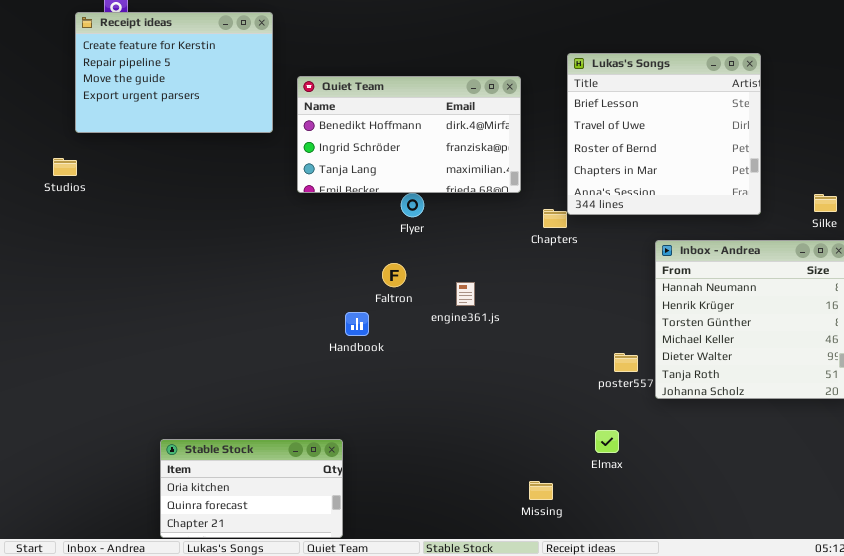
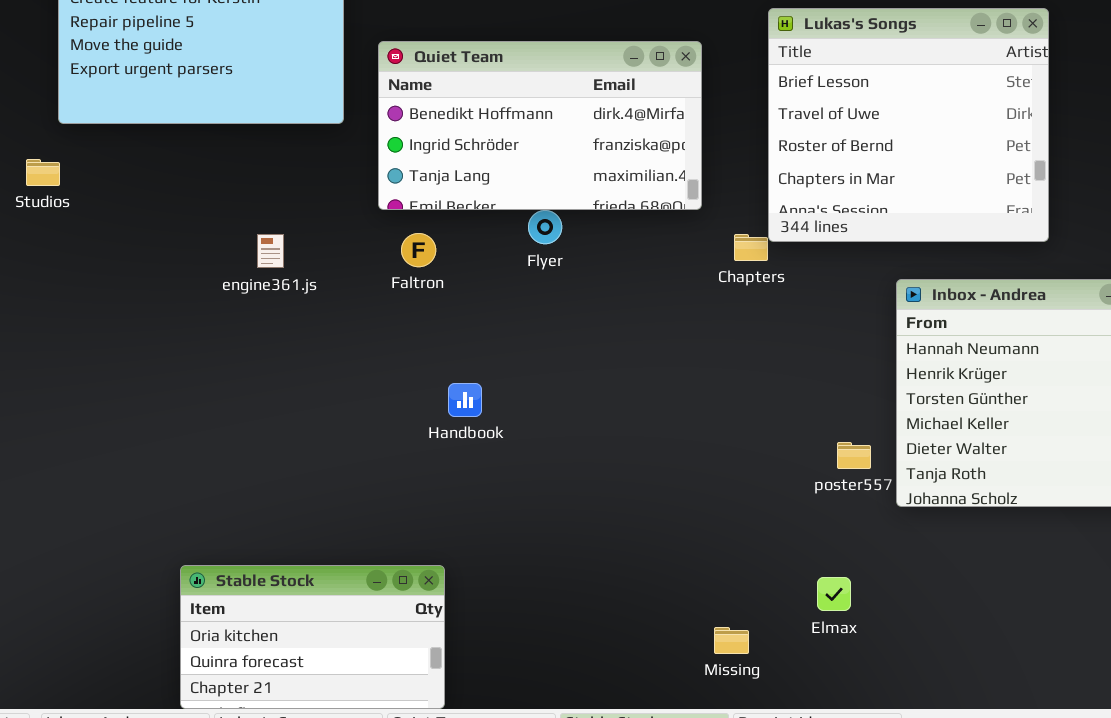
Faltron: [382,263,406,287] -> [401,233,436,267], moved
engine361.js: [456,282,475,306] -> [257,234,284,268], moved
Elmax: [595,430,619,453] -> [817,577,851,611], moved

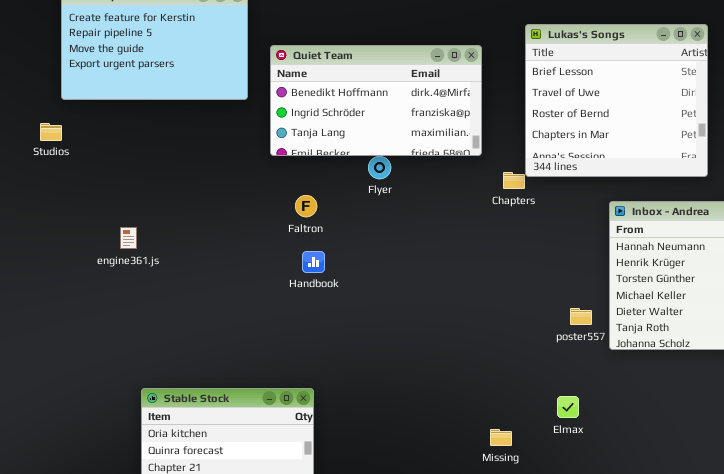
Faltron: [401,233,436,267] -> [295,195,317,217], moved
engine361.js: [257,234,284,268] -> [120,227,137,249], moved
Handbook: [448,383,482,417] -> [302,251,325,273], moved

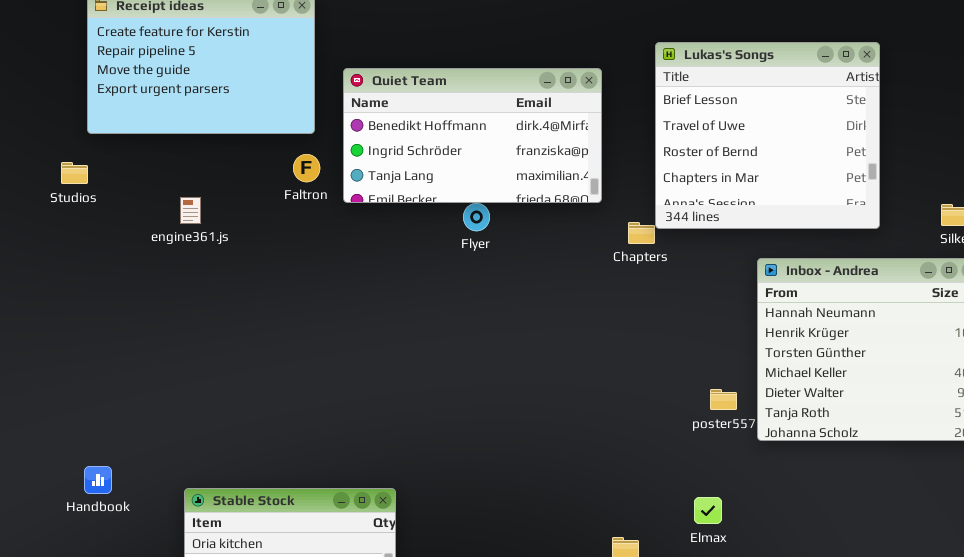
Faltron: [295,195,317,217] -> [293,154,320,182], moved
engine361.js: [120,227,137,249] -> [180,197,201,224], moved
Handbook: [302,251,325,273] -> [84,466,112,494], moved

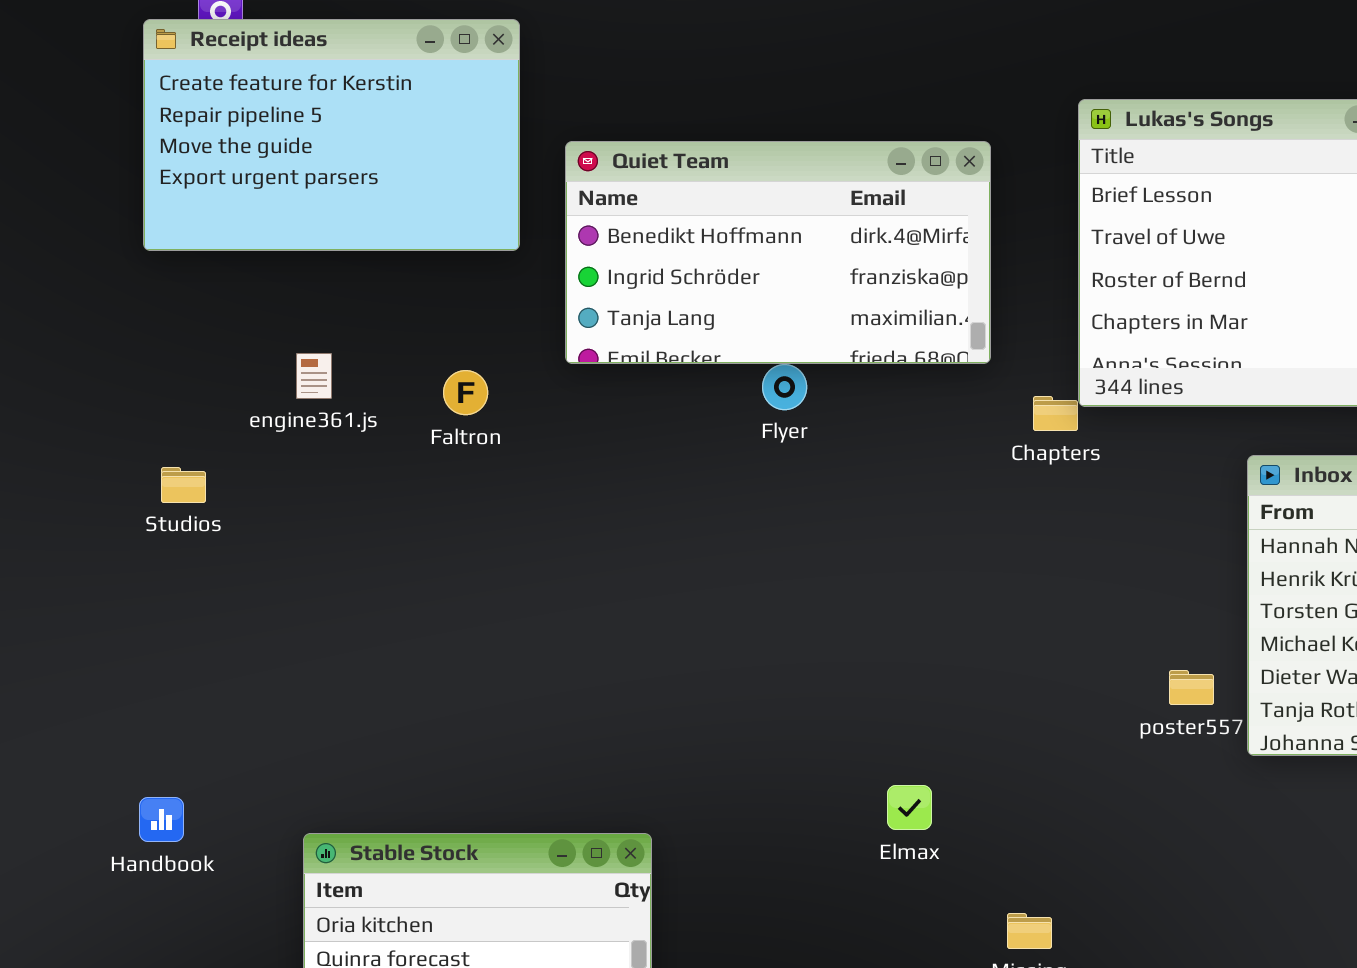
Faltron: [293,154,320,182] -> [443,370,488,415], moved
Studios: [61,162,88,184] -> [161,467,206,503], moved
Elmax: [694,497,722,524] -> [887,785,932,830], moved

